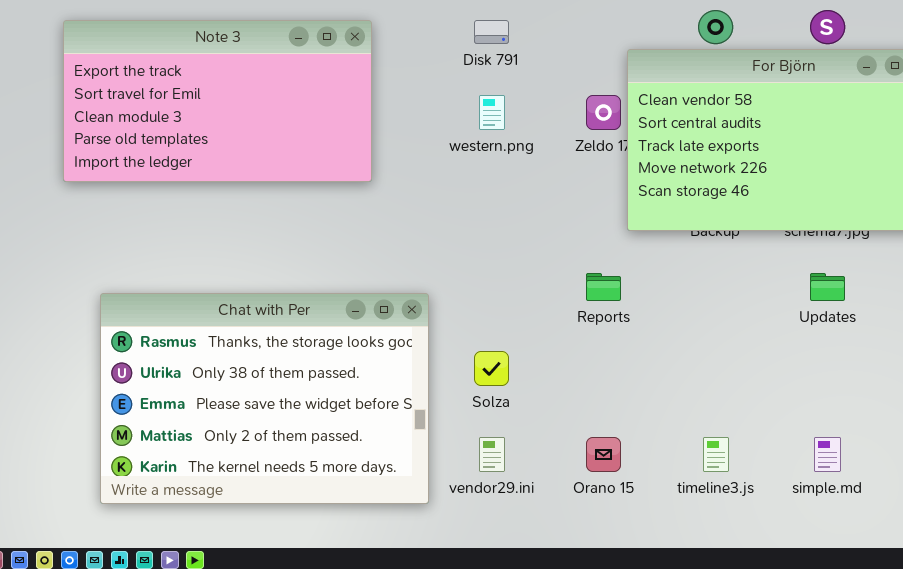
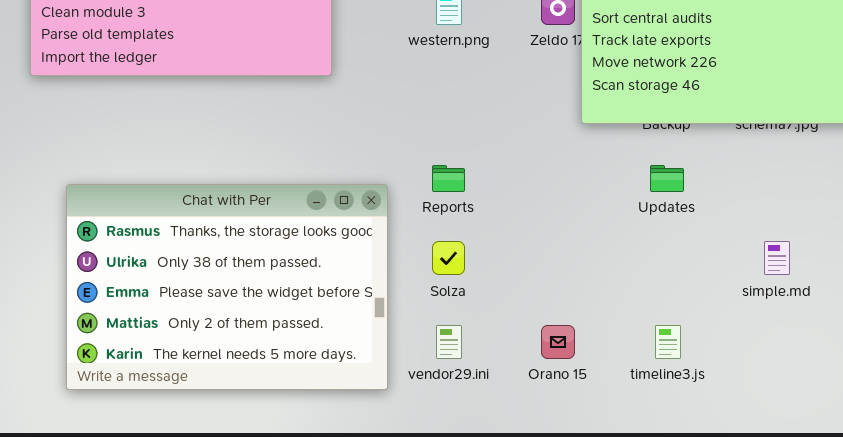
Reports: [586,273,621,301] -> [432,165,465,192], moved
Updates: [810,273,845,301] -> [650,165,684,192], moved
simple.md: [814,437,841,472] -> [764,241,790,275], moved

